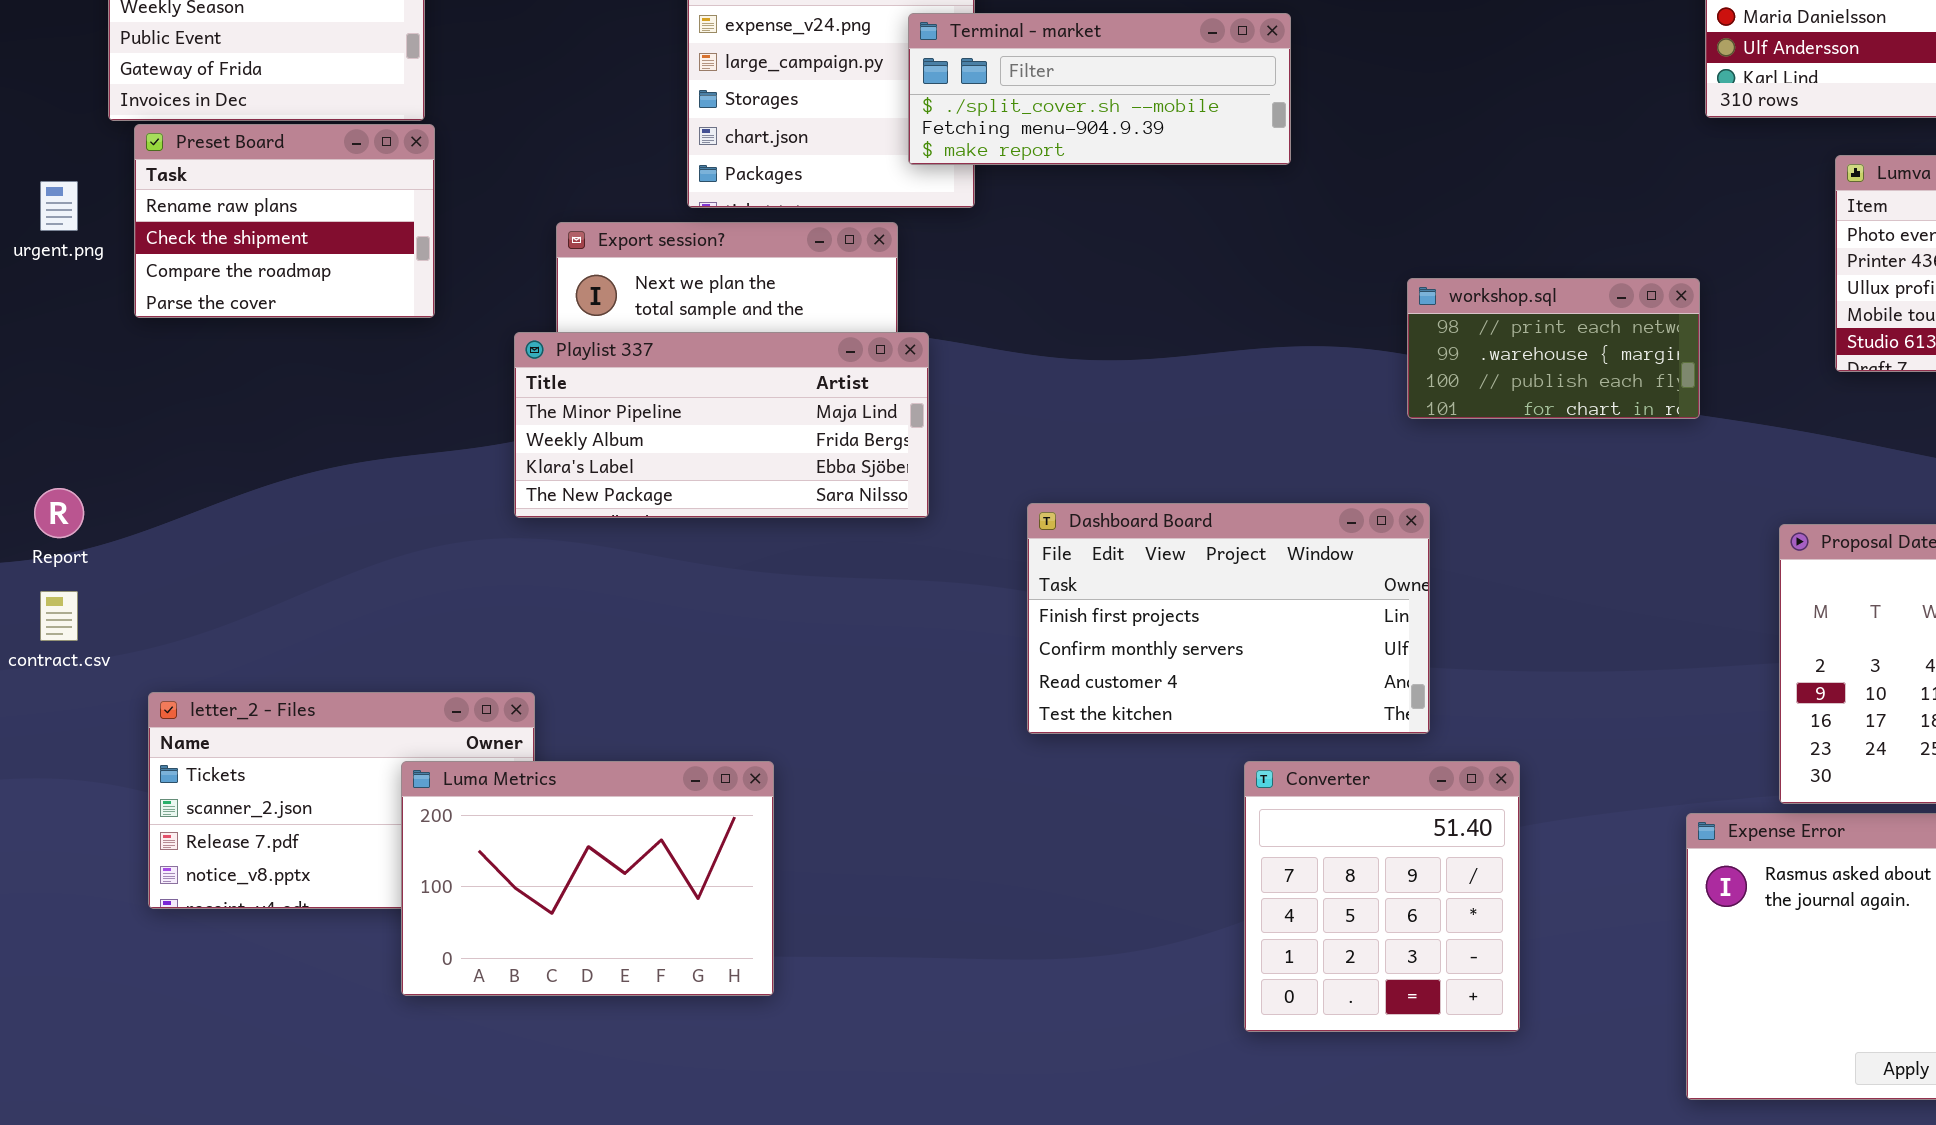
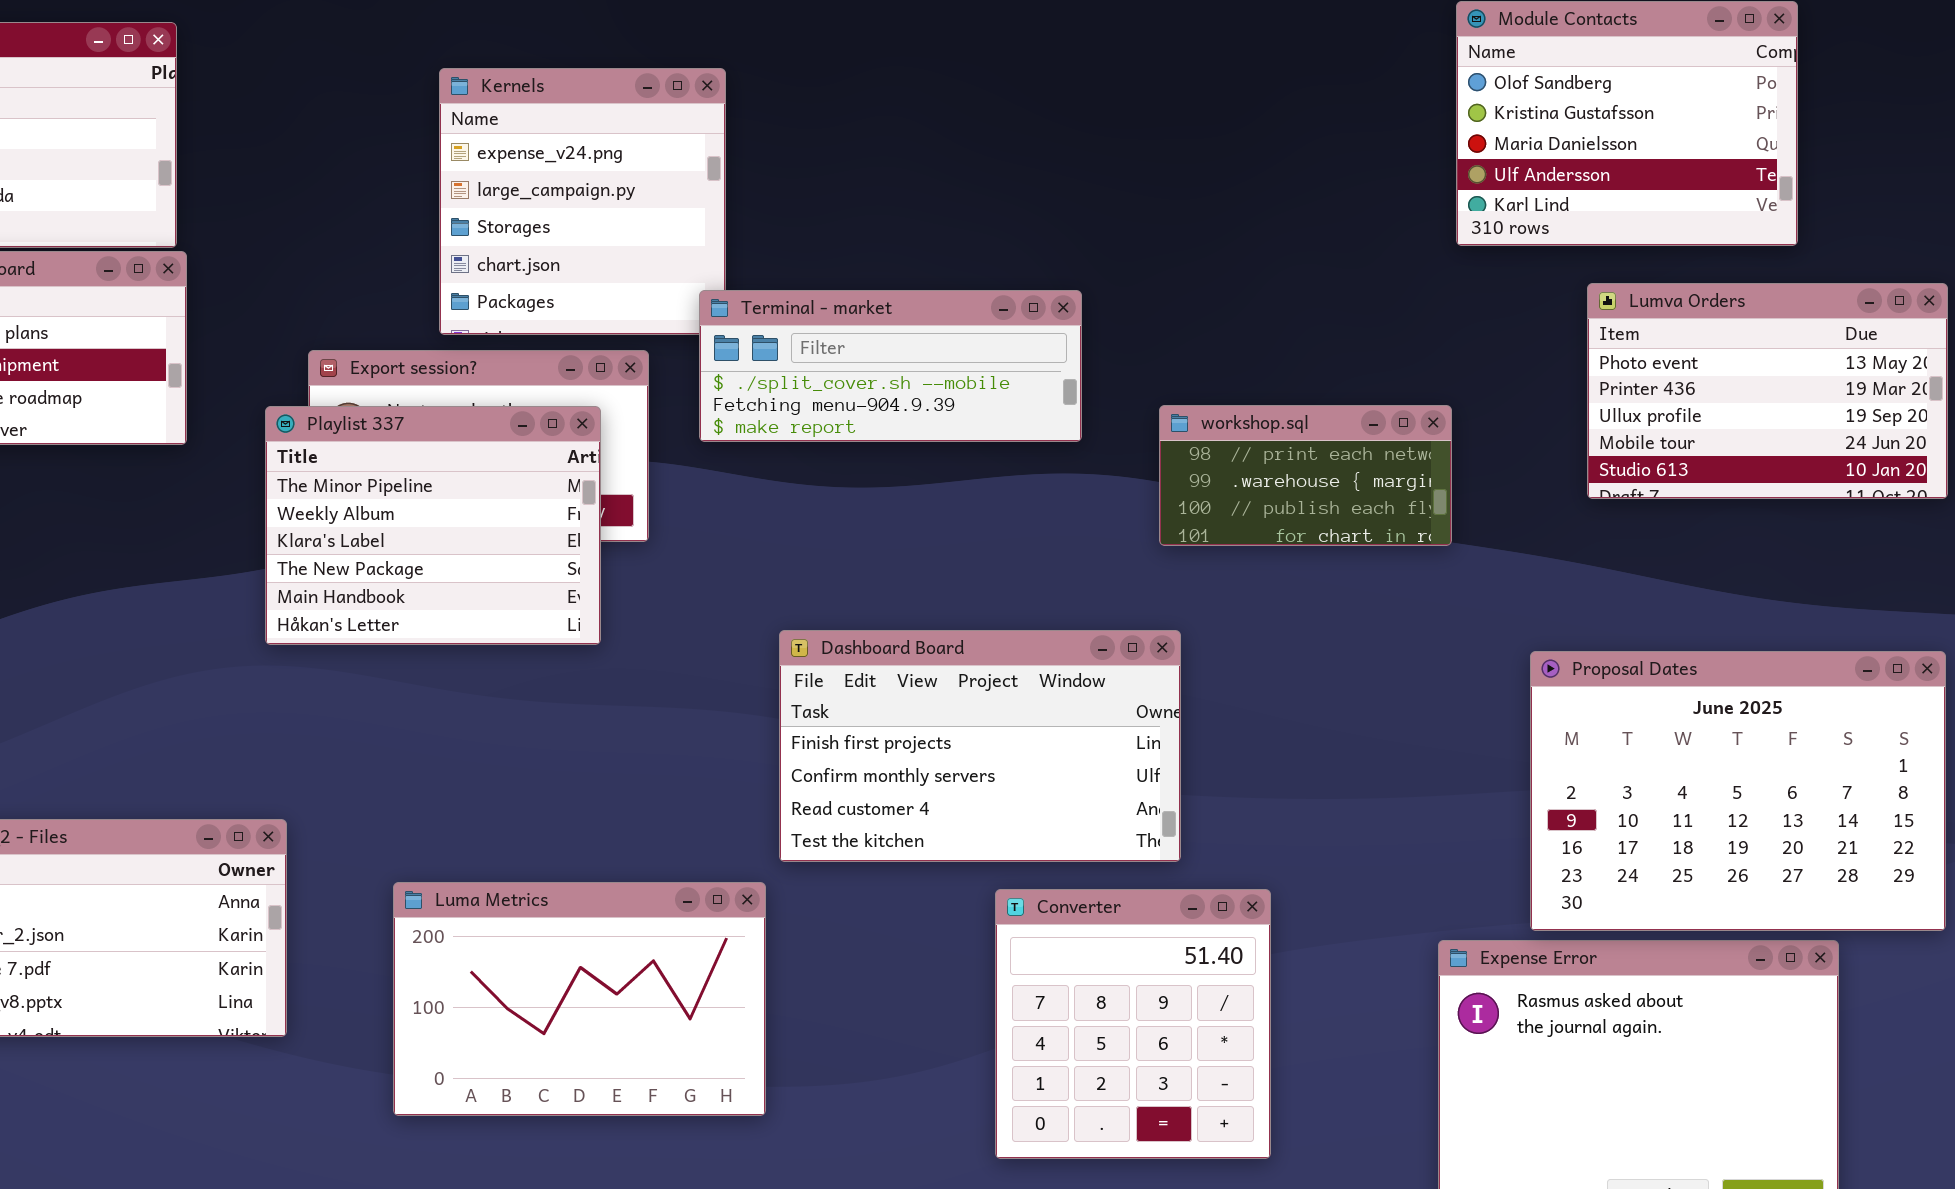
Terminal - market: [908,13,1291,165] -> [699,290,1082,442], moved
Playlist 337: [514,332,929,518] -> [265,406,601,645], resized
Luma Metrics: [401,761,774,996] -> [393,882,766,1116], moved

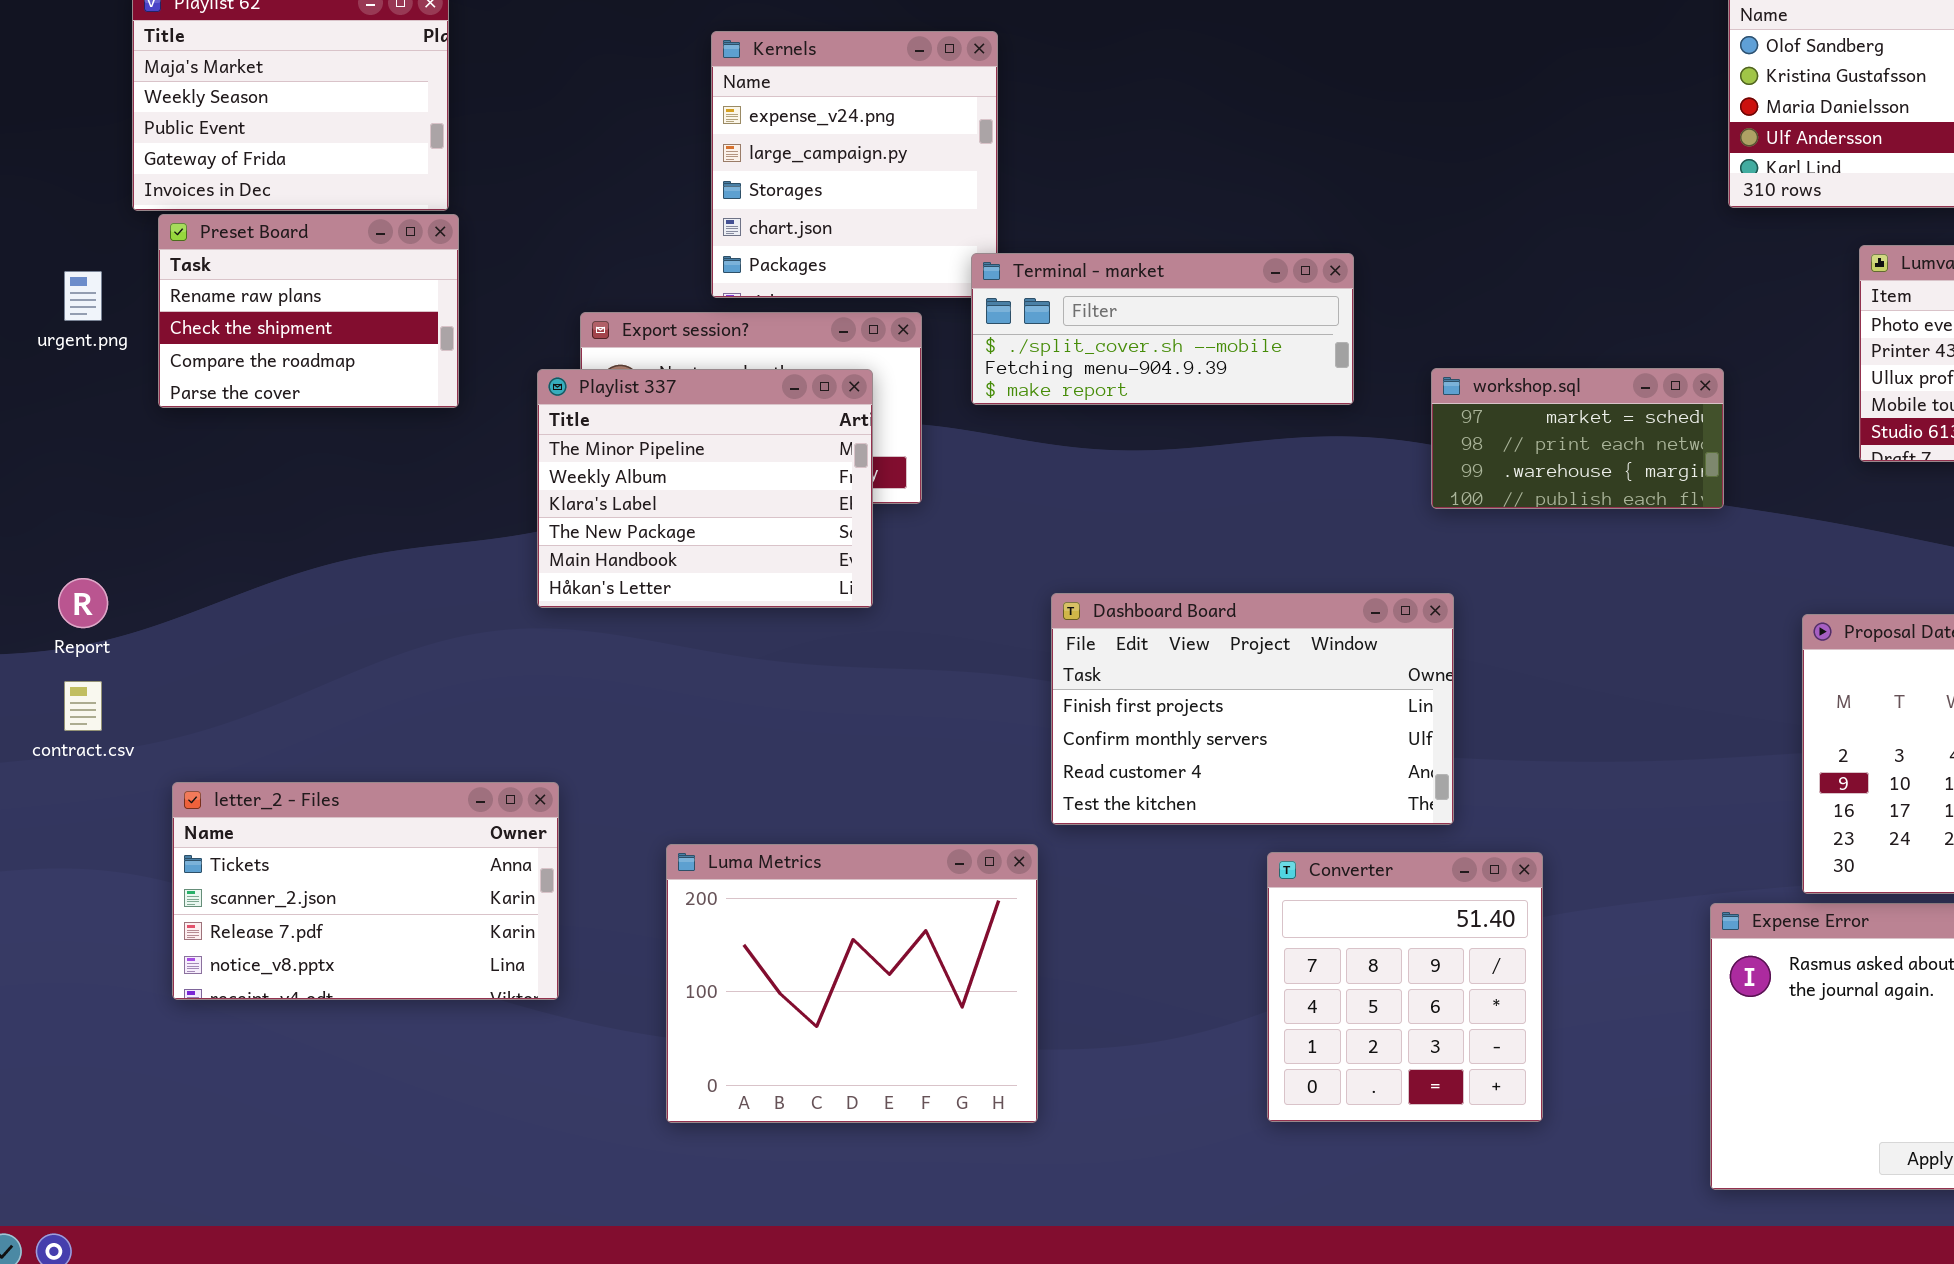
workshop.sql: [1159,405,1452,546] -> [1431,368,1724,509], scrolled up 1 row
Luma Metrics: [393,882,766,1116] -> [666,844,1038,1123], resized

